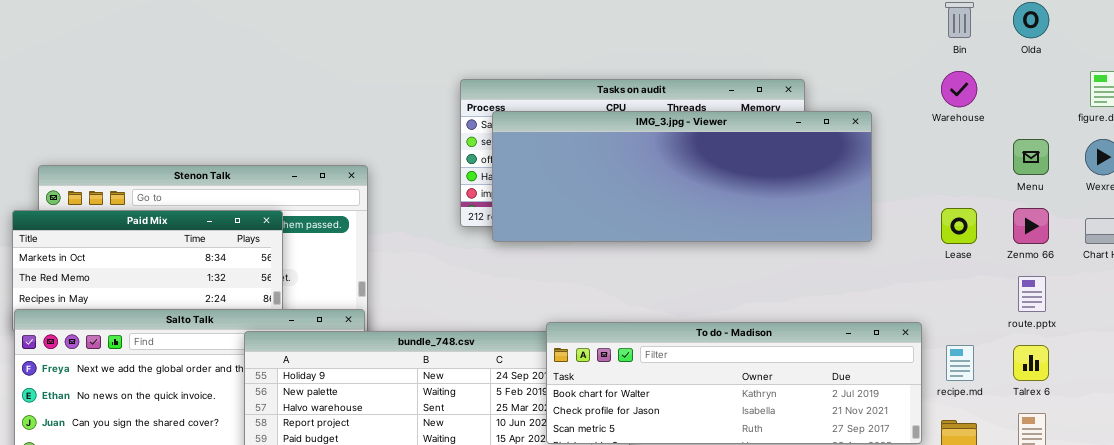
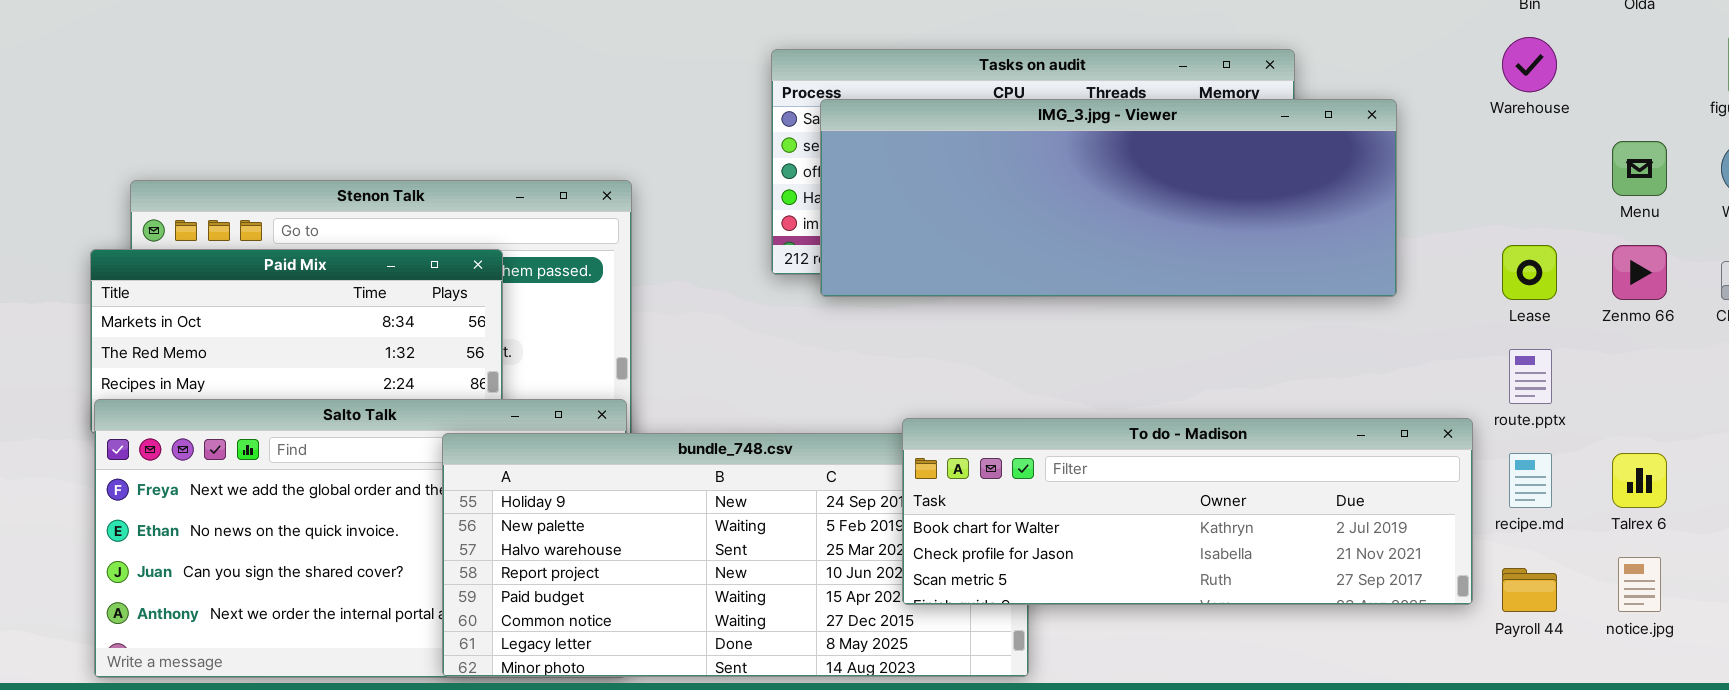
route.pptx: [1018,276,1046,312] -> [1509,349,1552,404], moved

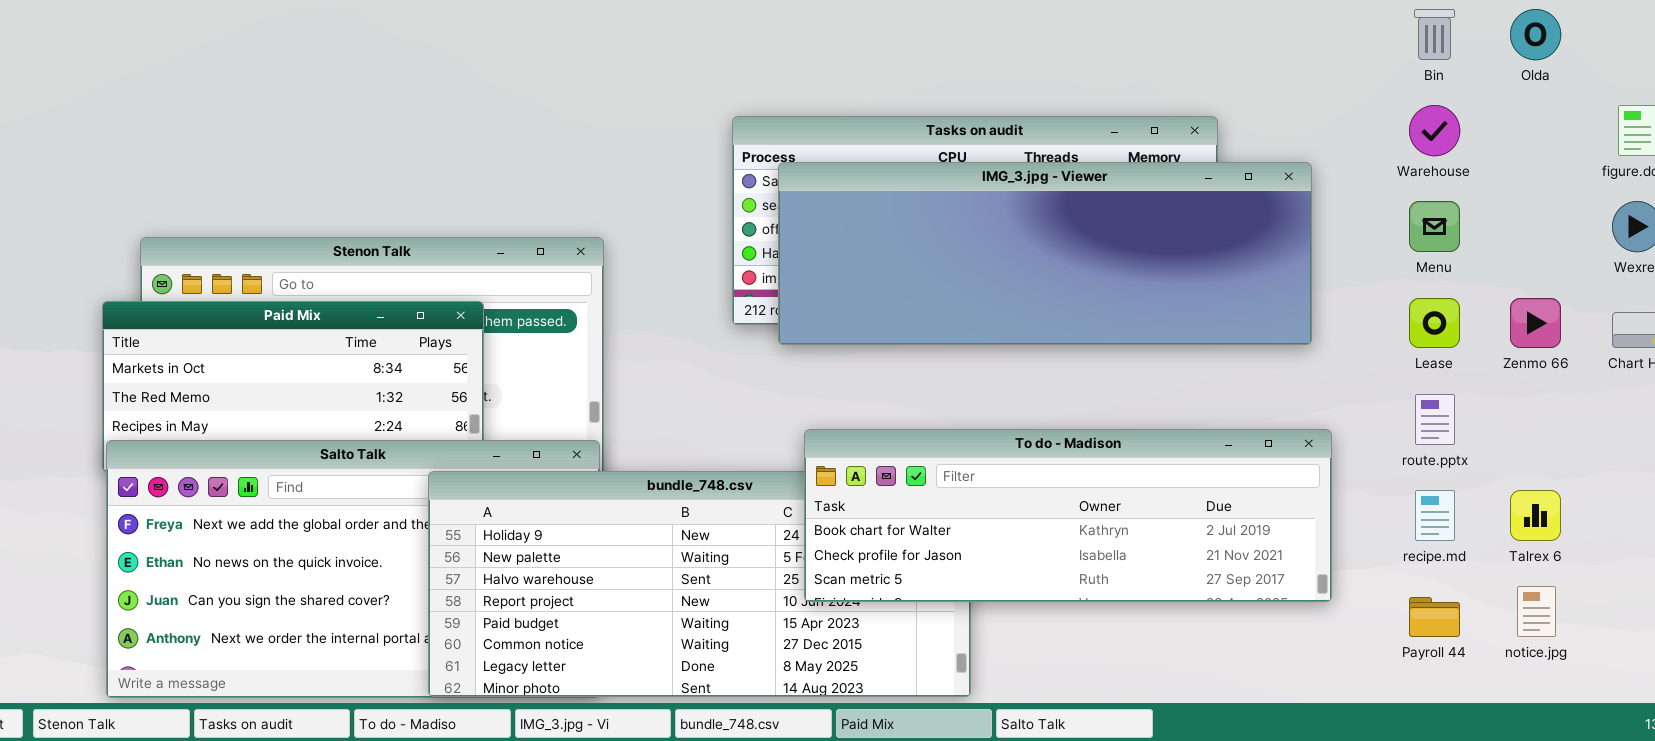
Menu: [1612,141,1667,196] -> [1409,201,1460,252], moved
To do - Madison: [902,418,1473,605] -> [804,429,1332,602], moved

